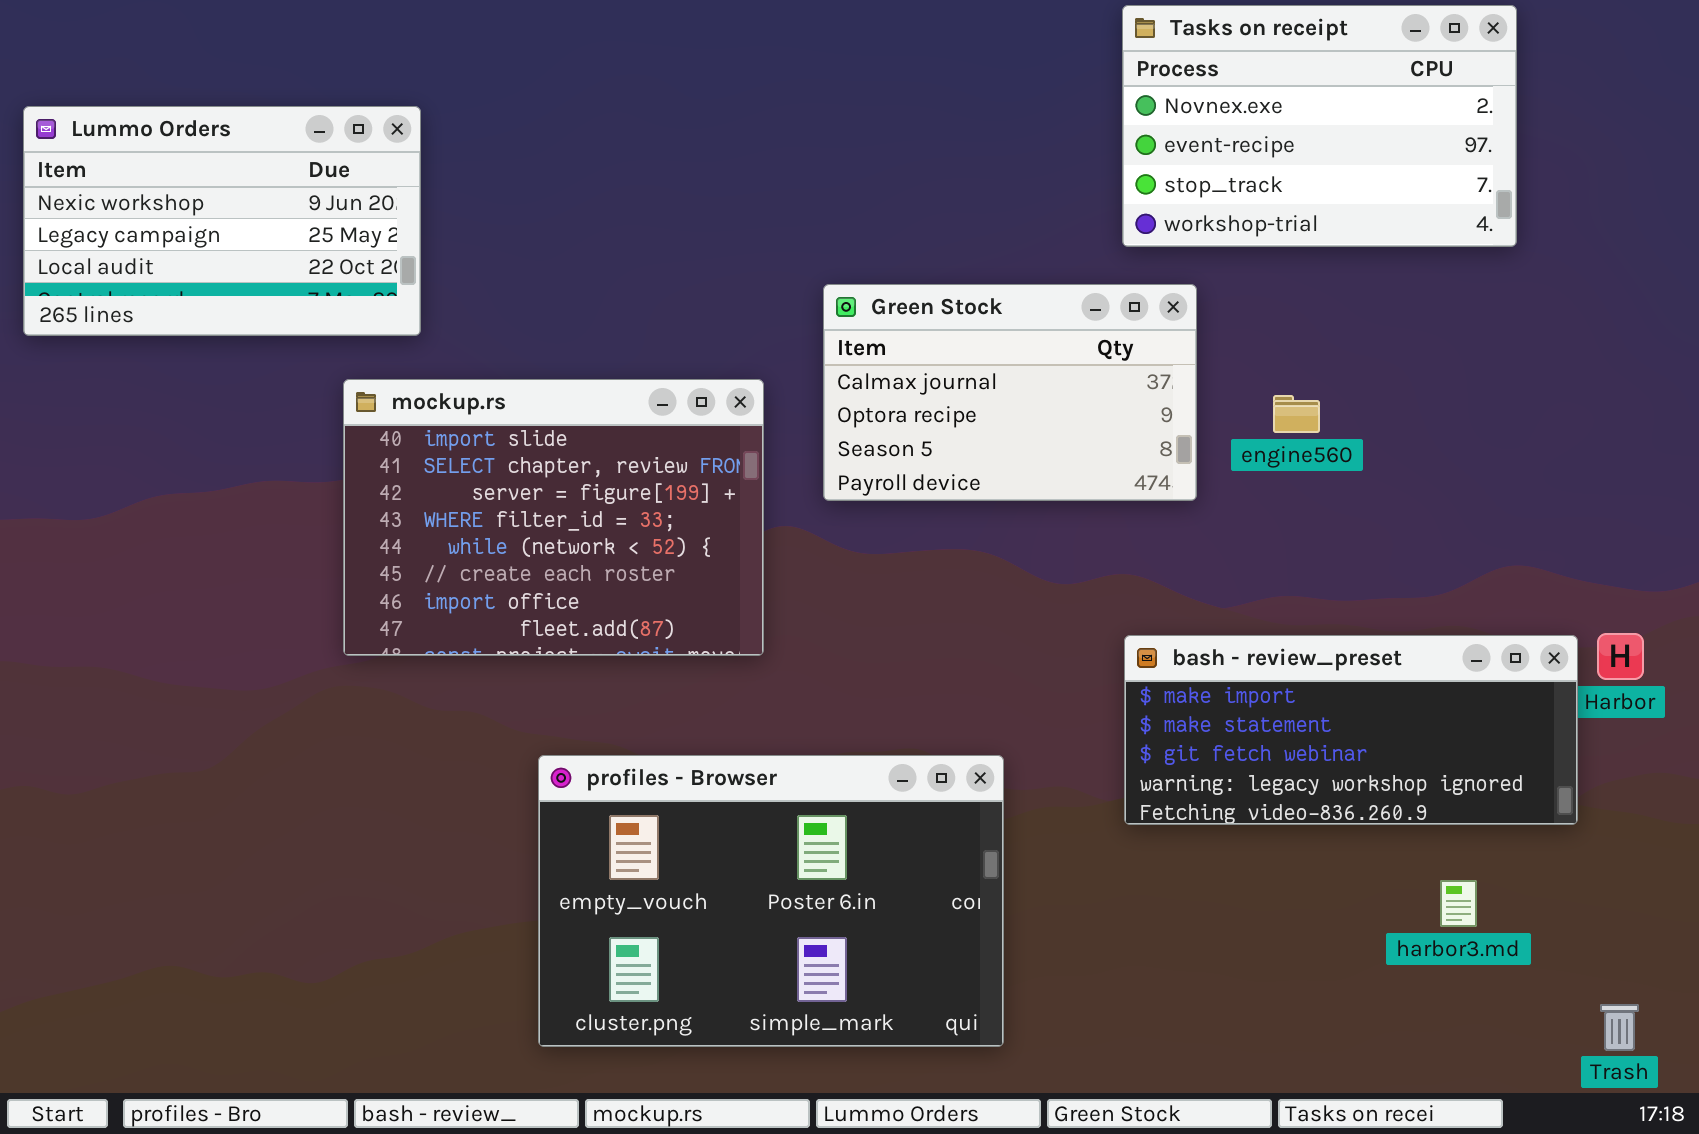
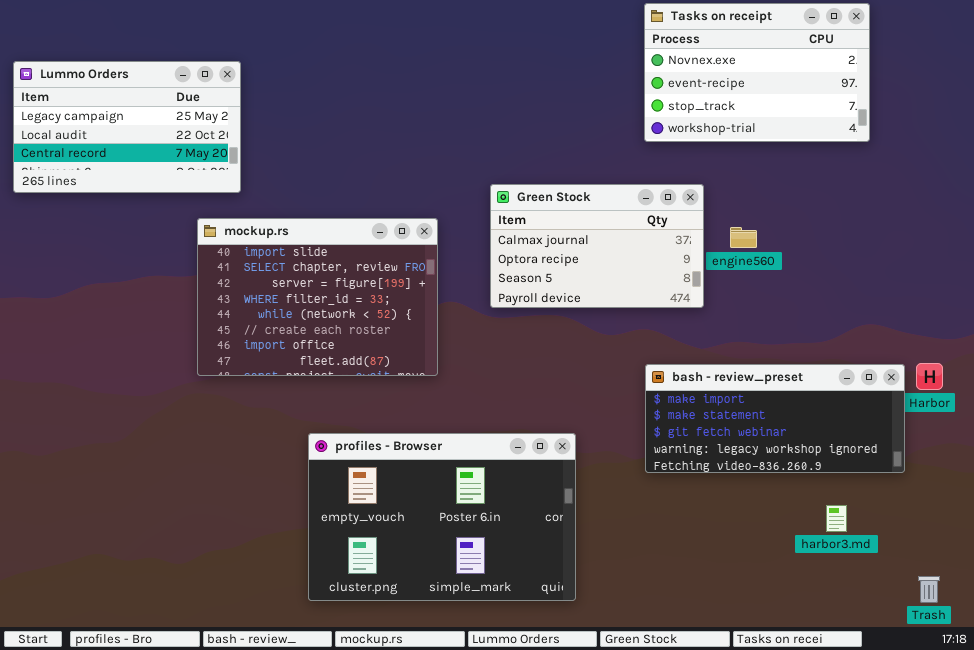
Lummo Orders: [23,106,421,336] -> [13,61,241,193], scrolled down 1 row
Green Stock: [823,284,1197,501] -> [490,184,704,308], moved

